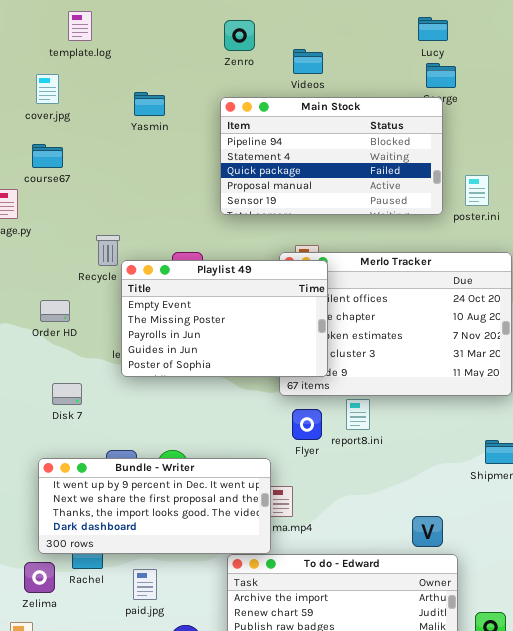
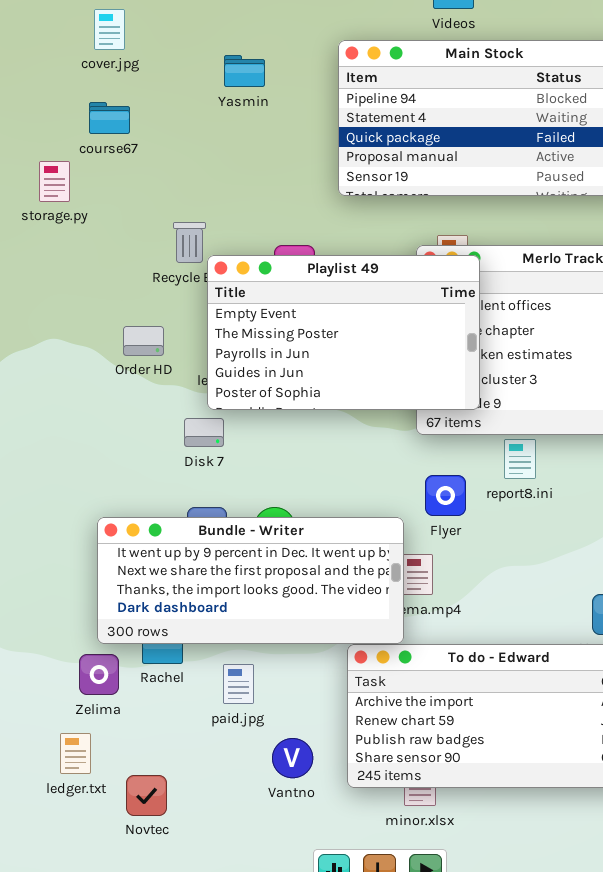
Yasmin: [134,92,165,116] -> [224,55,265,87], moved
Order HD: [40,300,70,322] -> [123,326,164,356], moved
Disk 7: [52,383,82,405] -> [184,418,224,447], moved
Flyer: [292,409,322,440] -> [425,475,466,516], moved

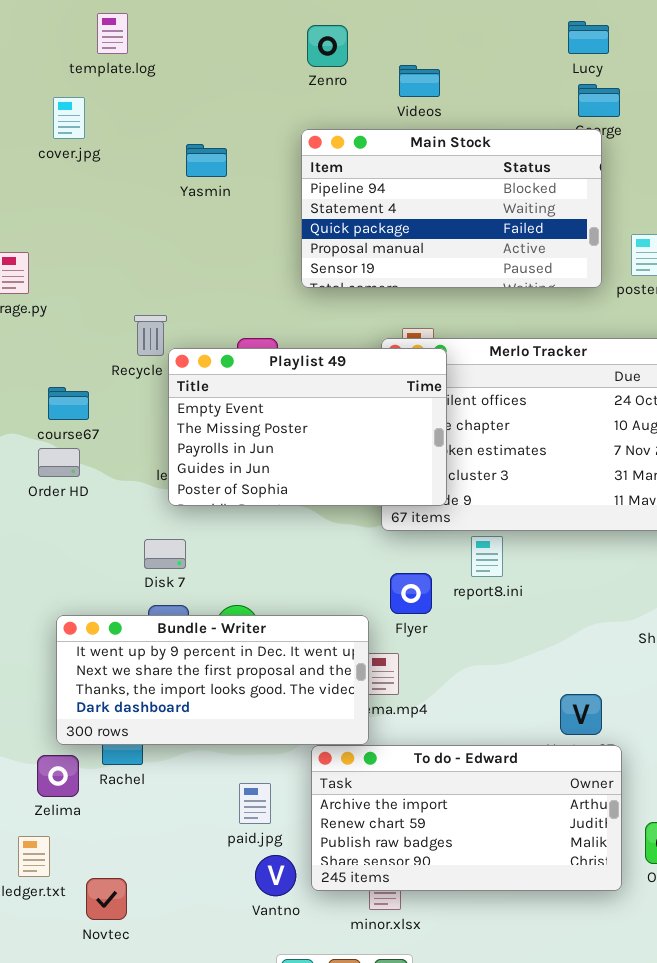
course67: [89,102,130,134] -> [48,387,89,420], moved
Order HD: [123,326,164,356] -> [38,448,80,477], moved
Disk 7: [184,418,224,447] -> [144,539,186,569], moved
paid.jpg: [223,664,254,704] -> [239,783,271,824], moved
Vantno: [272,738,313,778] -> [255,855,296,896], moved

